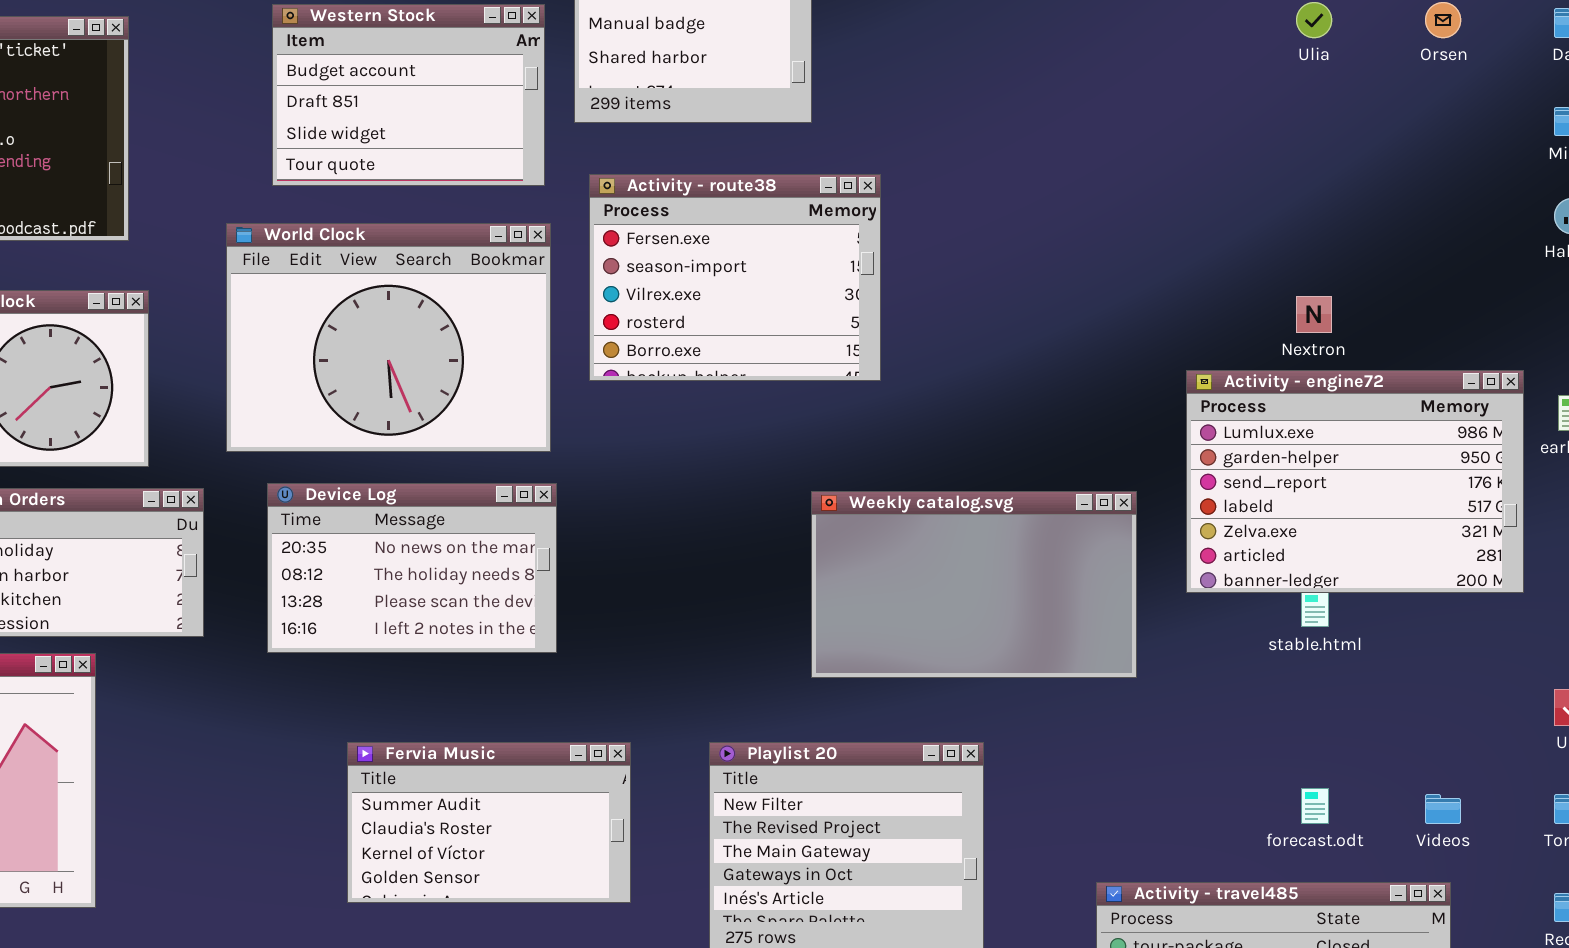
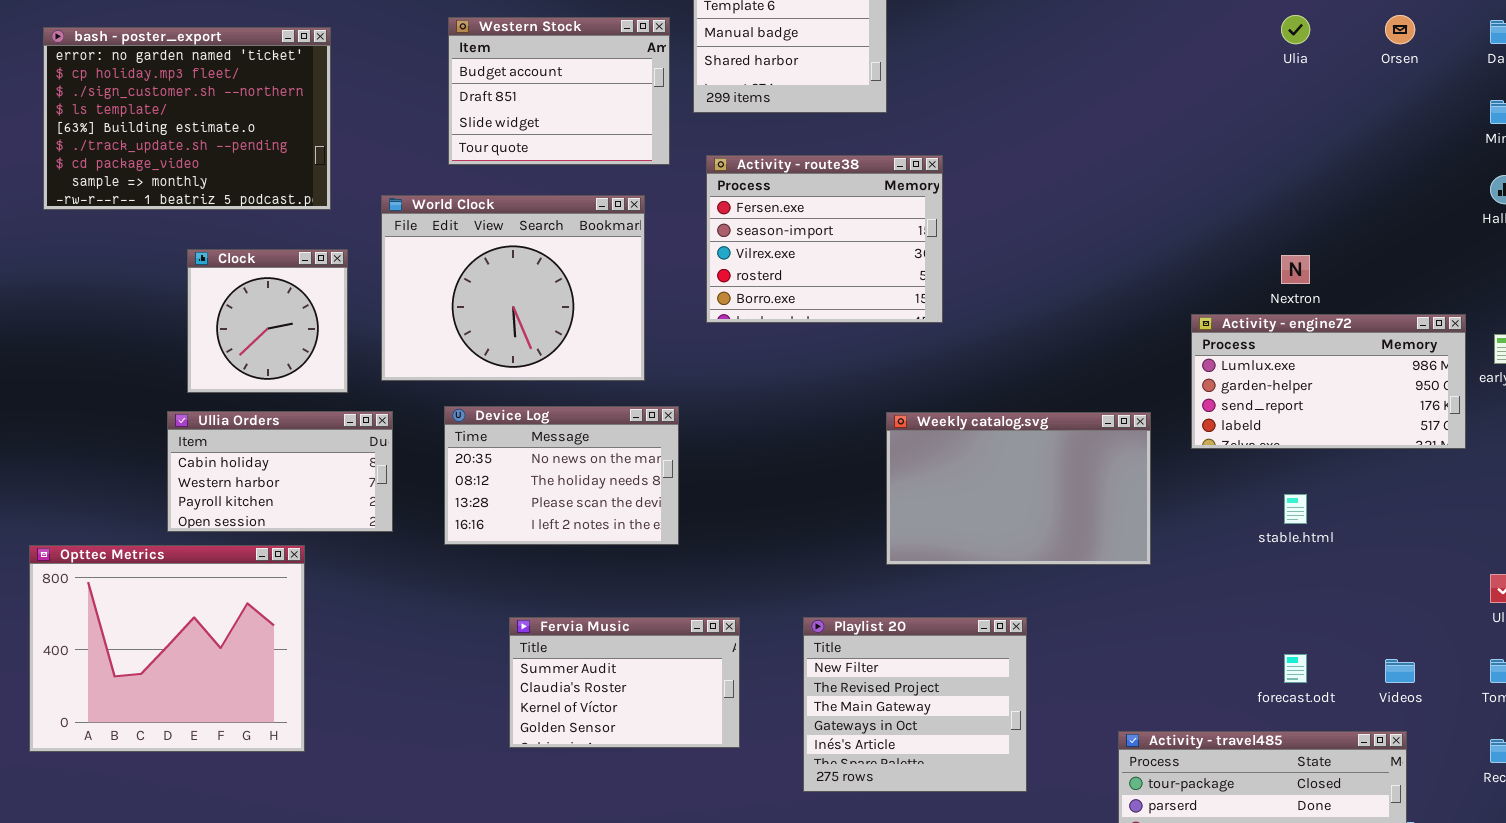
World Clock: [226,223,551,452] -> [381,195,645,381], moved
Activity - engine72: [1186,370,1524,593] -> [1191,314,1466,449], resized

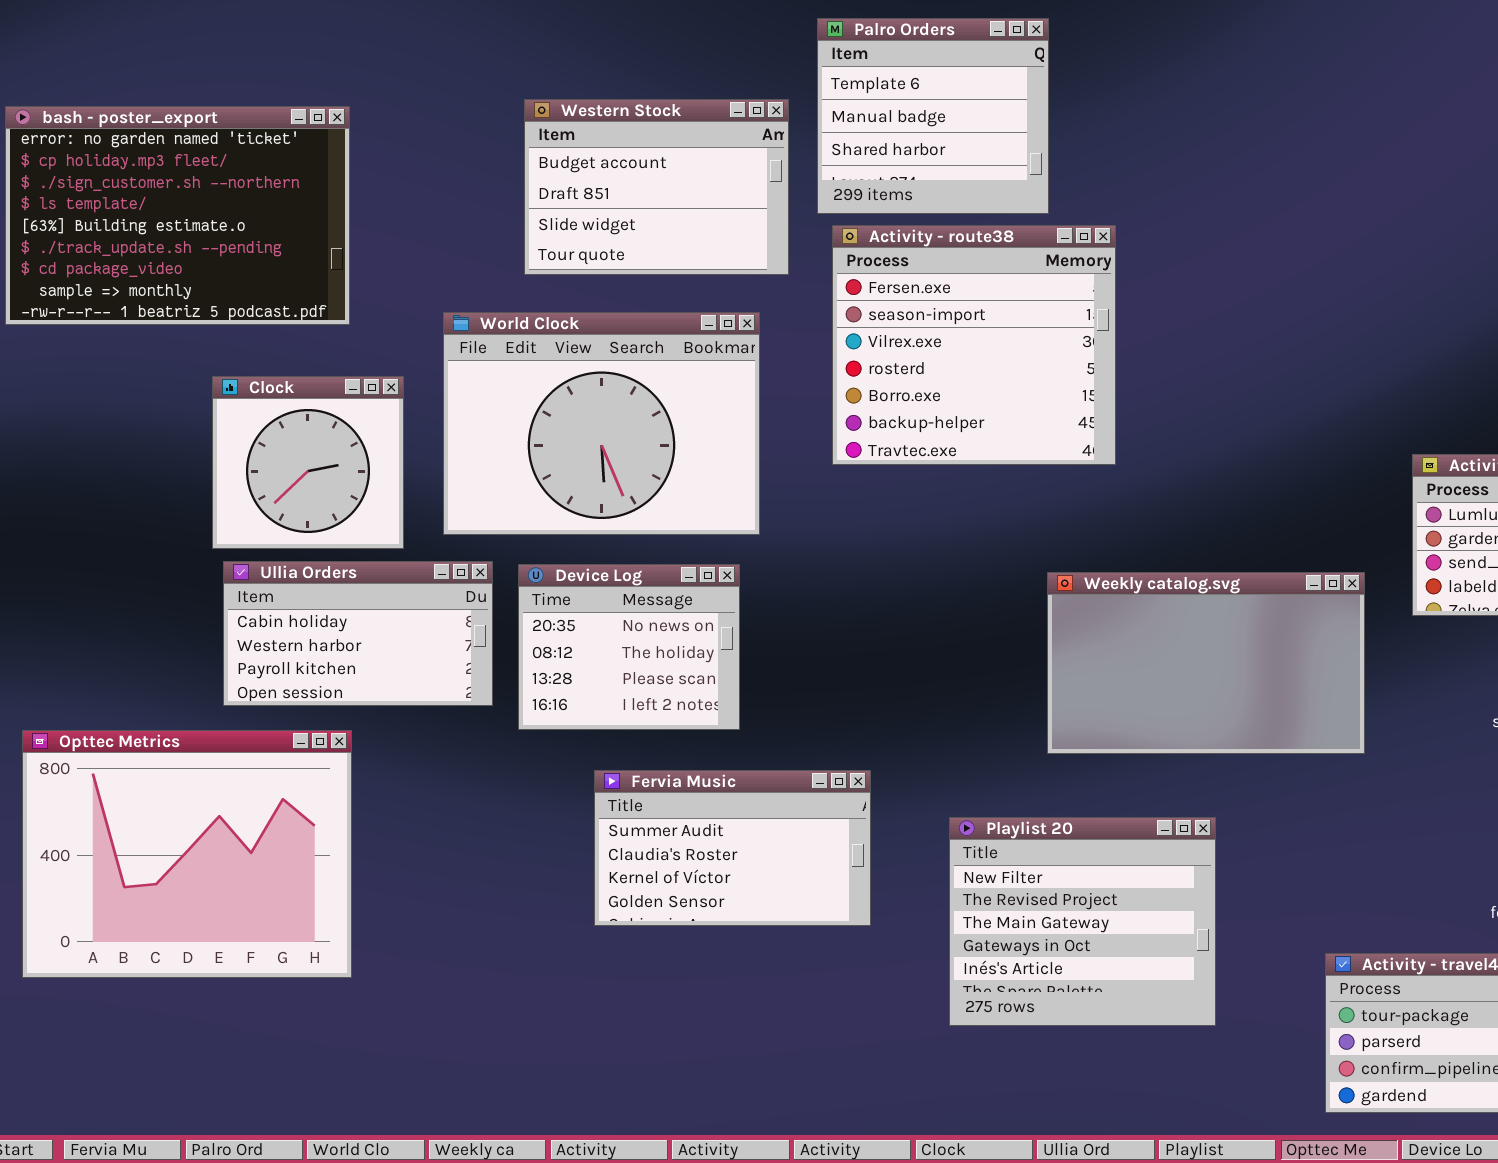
bash - poster_export: [43,27,331,210] -> [5,106,350,325], moved
Activity - route38: [706,155,943,323] -> [832,225,1116,465], resized
Device Log: [444,406,679,545] -> [518,564,740,730], resized
Ullia Orders: [167,411,393,532] -> [223,561,493,706], moved
Fervia Music: [509,617,740,748] -> [594,770,871,926], moved

